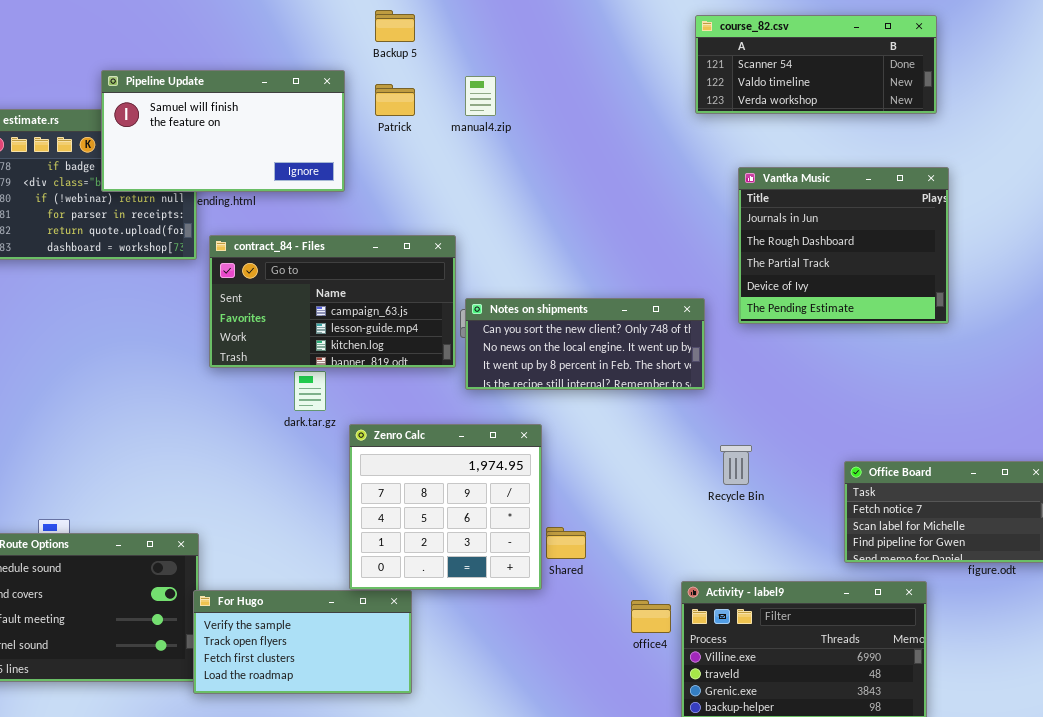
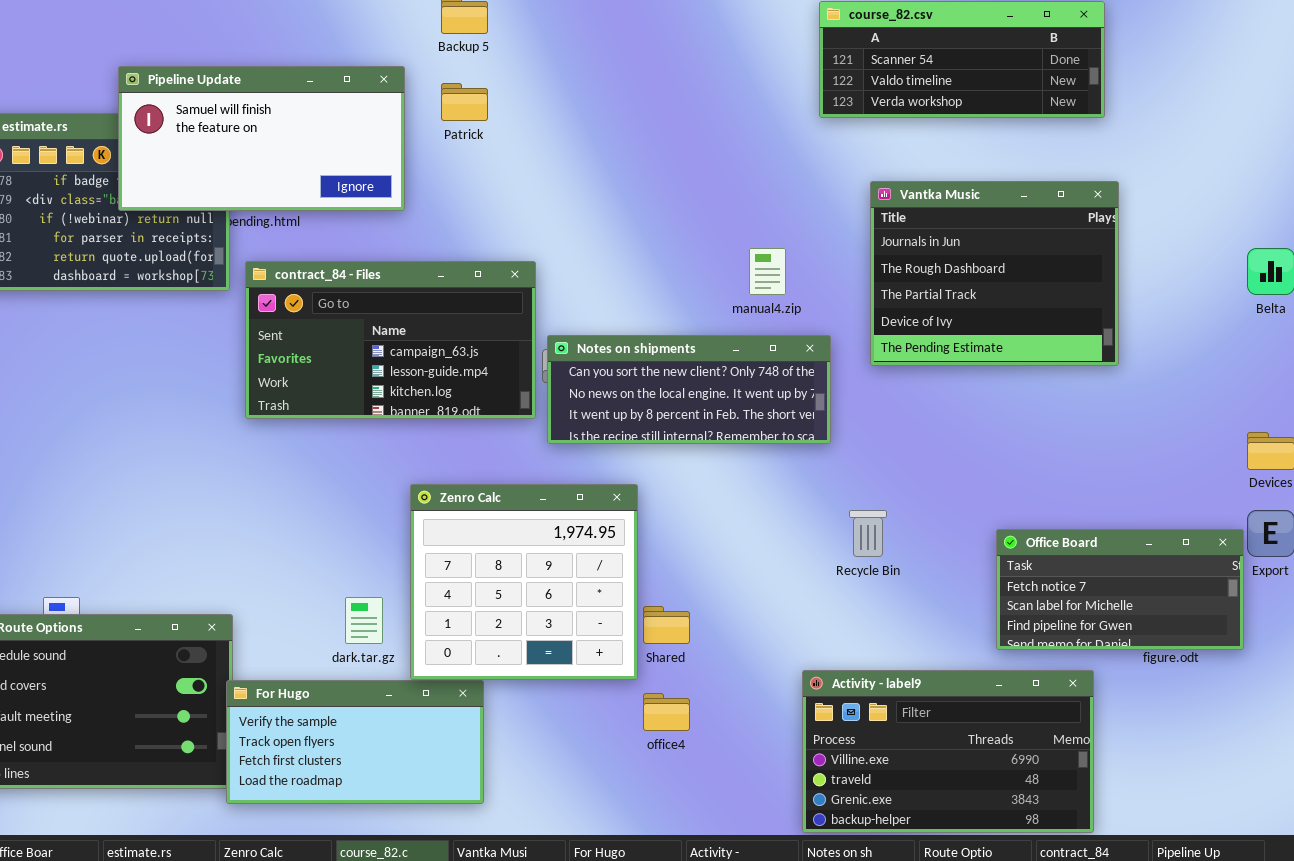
manual4.zip: [465,76,496,116] -> [749,248,786,295], moved
dark.tar.gz: [294,371,326,411] -> [345,597,383,644], moved
office4: [631,600,671,633] -> [643,693,690,731], moved

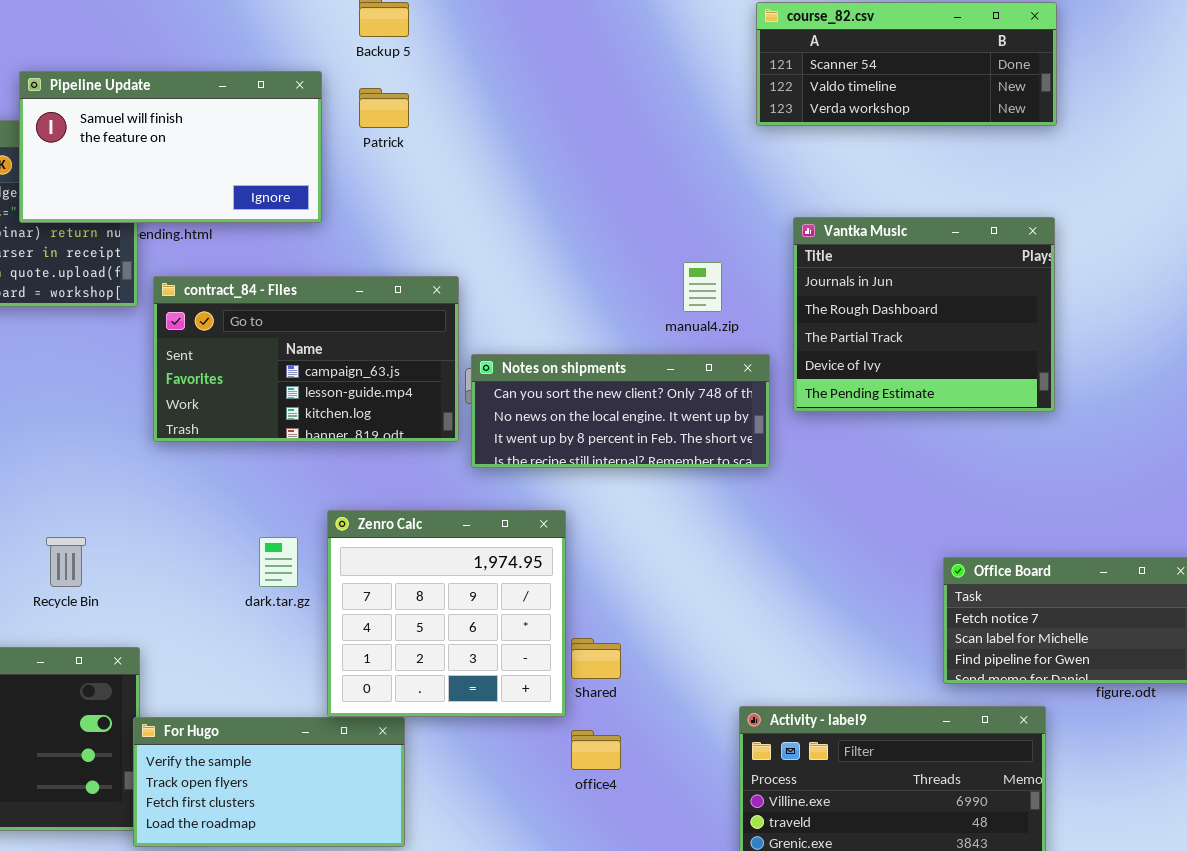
Vantka Music: [870,181,1119,366] -> [793,217,1055,412], moved
Recycle Bin: [849,510,887,557] -> [46,537,86,587], moved
dark.tar.gz: [345,597,383,644] -> [259,537,298,587], moved

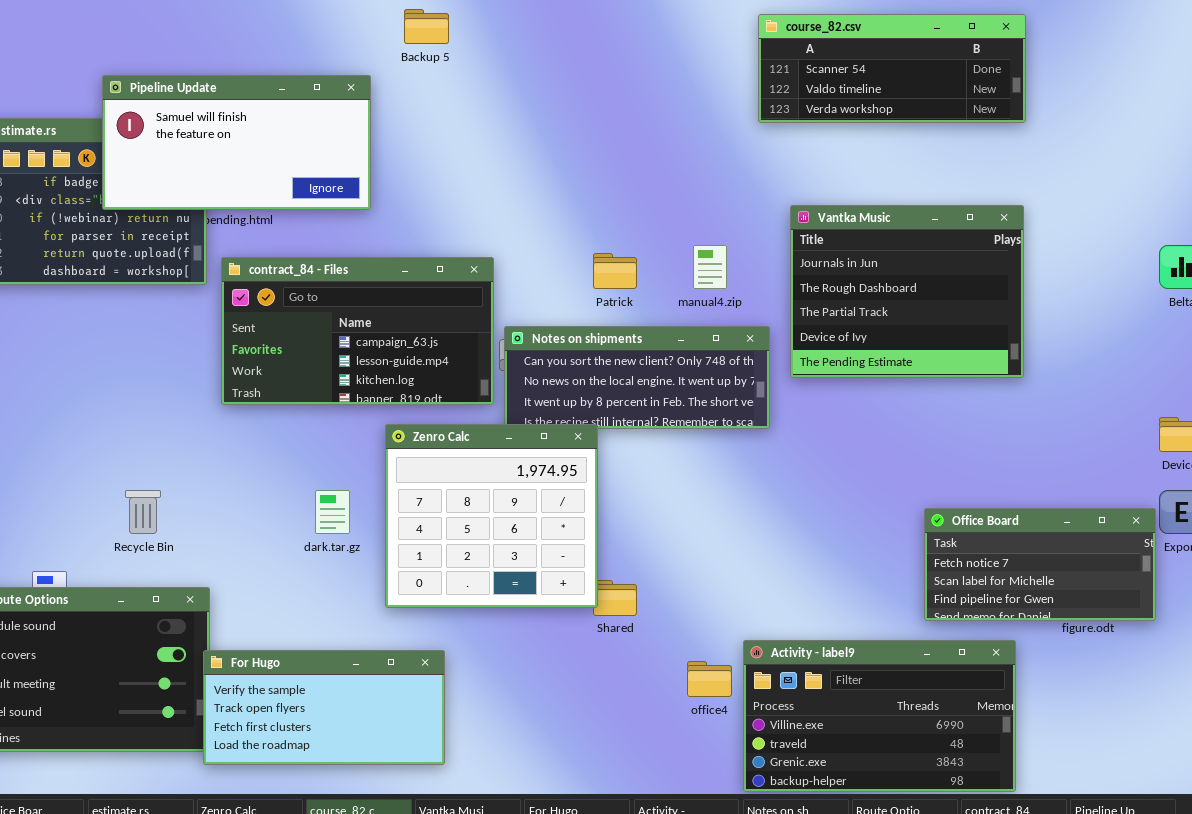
Patrick: [359,88,409,128] -> [593,253,637,289], moved
Zenro Calc: [327,510,566,717] -> [385,424,598,608], moved
office4: [571,730,621,770] -> [687,661,732,697], moved

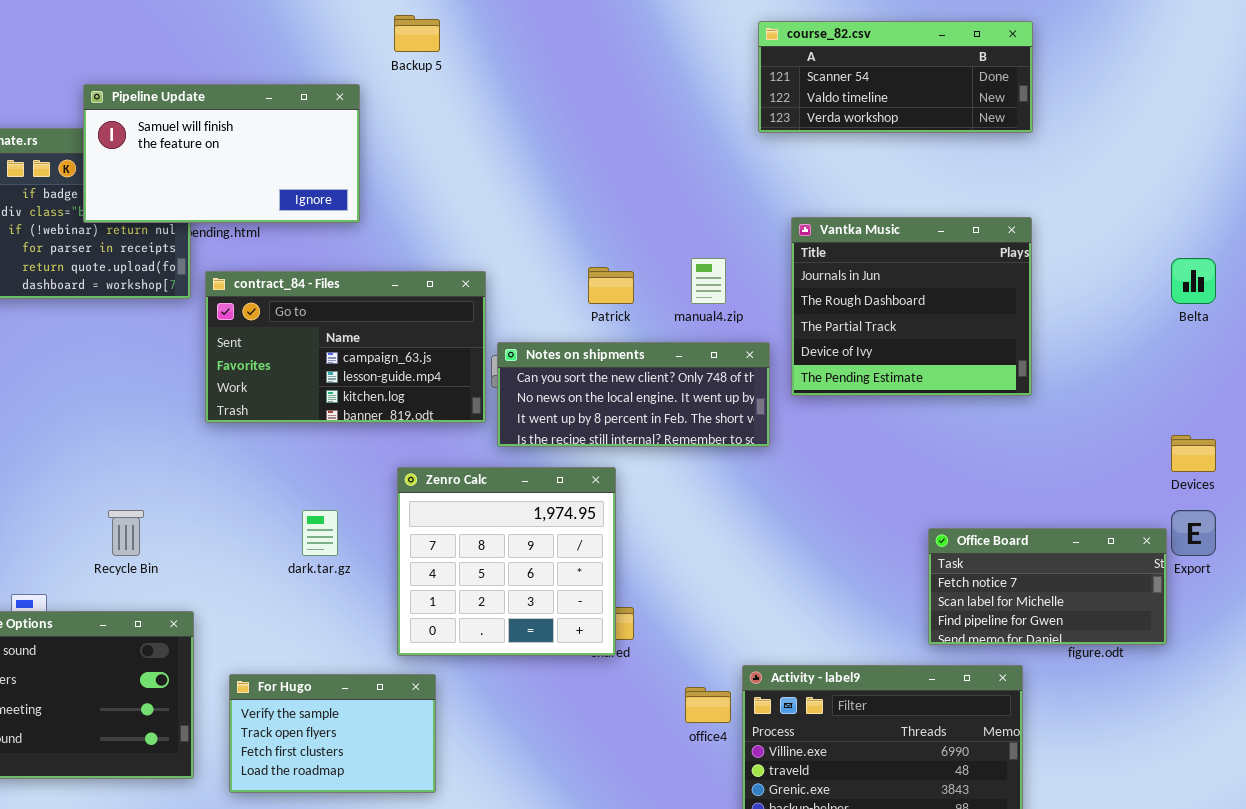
Zenro Calc: [385,424,598,608] -> [397,467,616,656], moved
For Hugo: [203,650,445,765] -> [229,674,436,793], resized

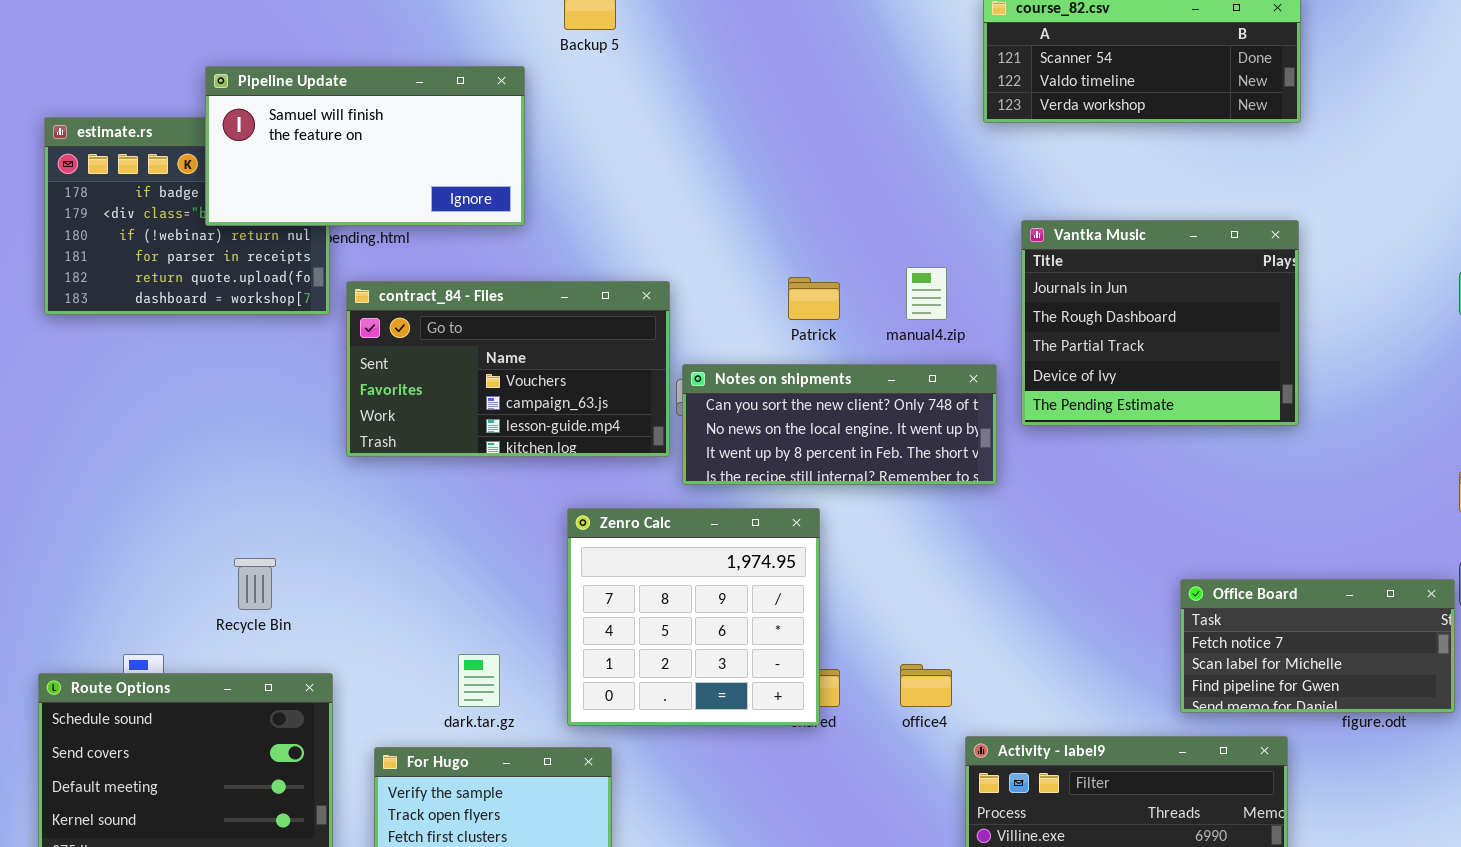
contract_84 - Files: [205,271,486,423] -> [346,281,670,457], scrolled up 1 row
dark.tar.gz: [302,510,338,556] -> [458,654,500,707], moved
office4: [685,687,731,723] -> [900,664,952,707], moved

